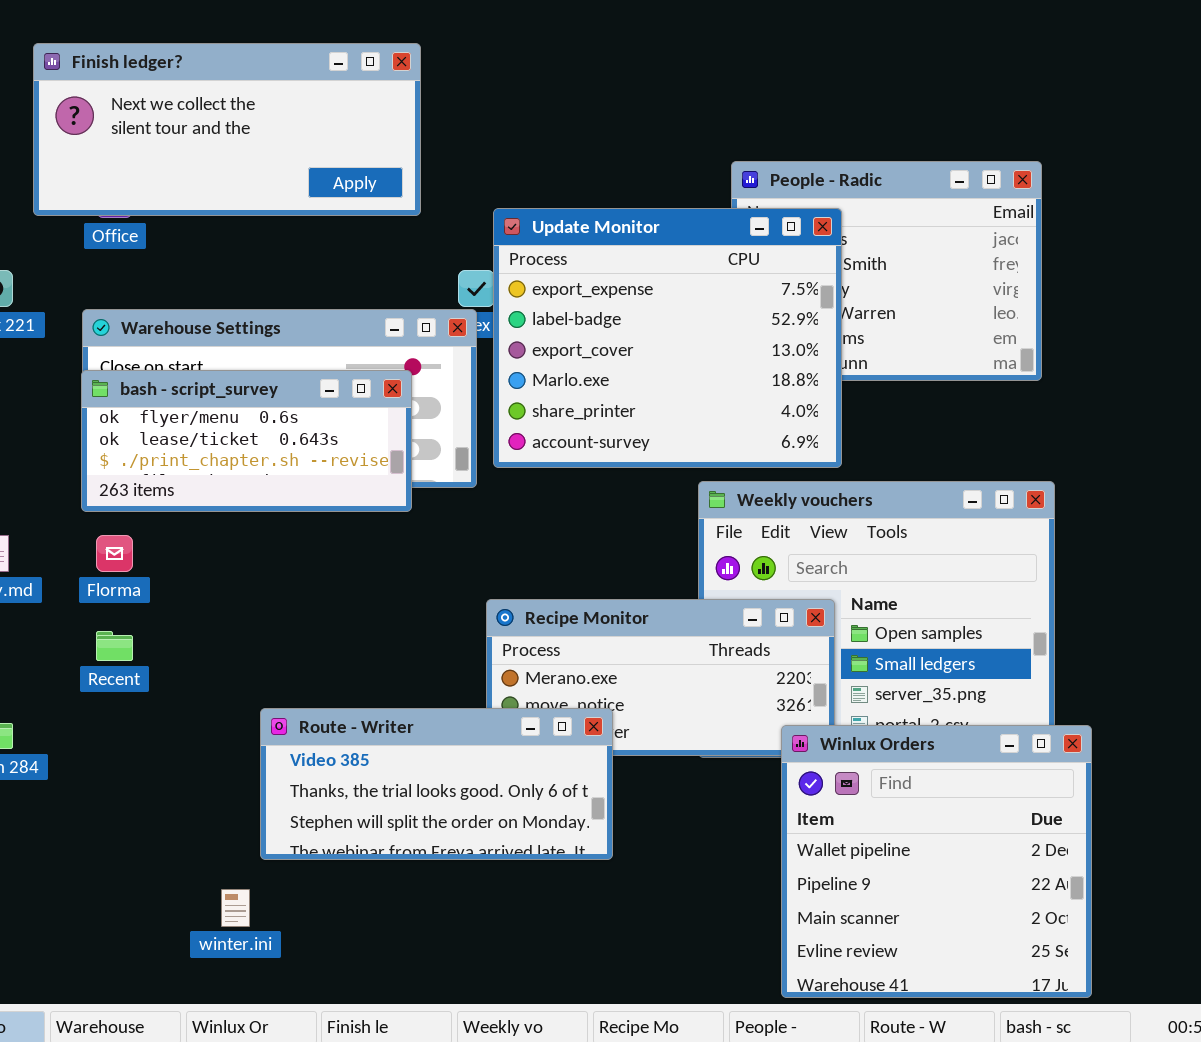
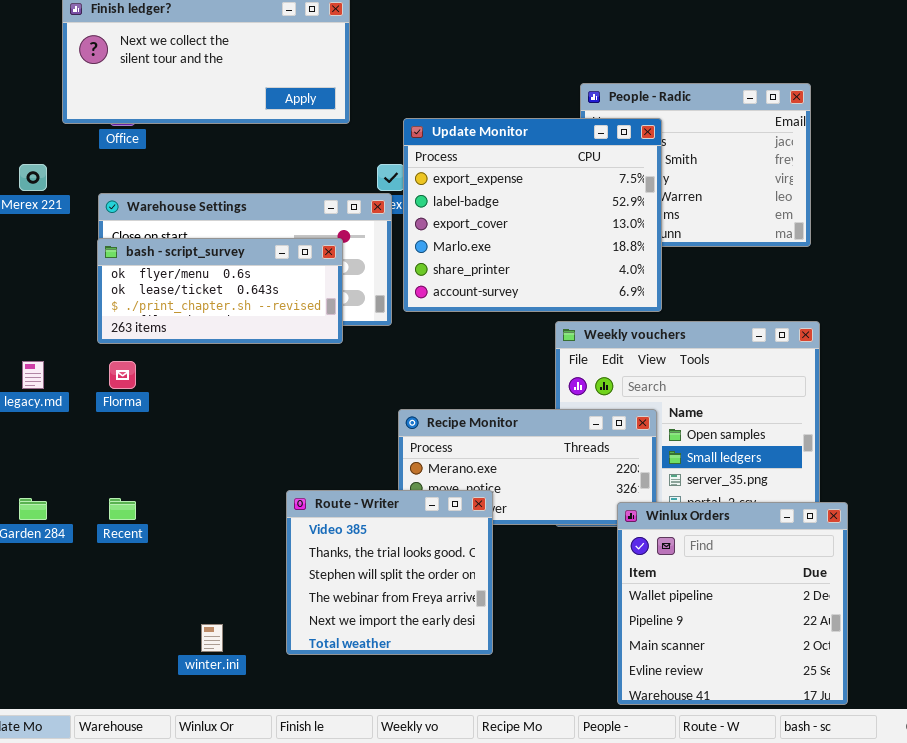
Recent: [96,631,133,661] -> [109,498,136,520], moved
Route - Writer: [260,708,613,860] -> [286,490,493,655], resized

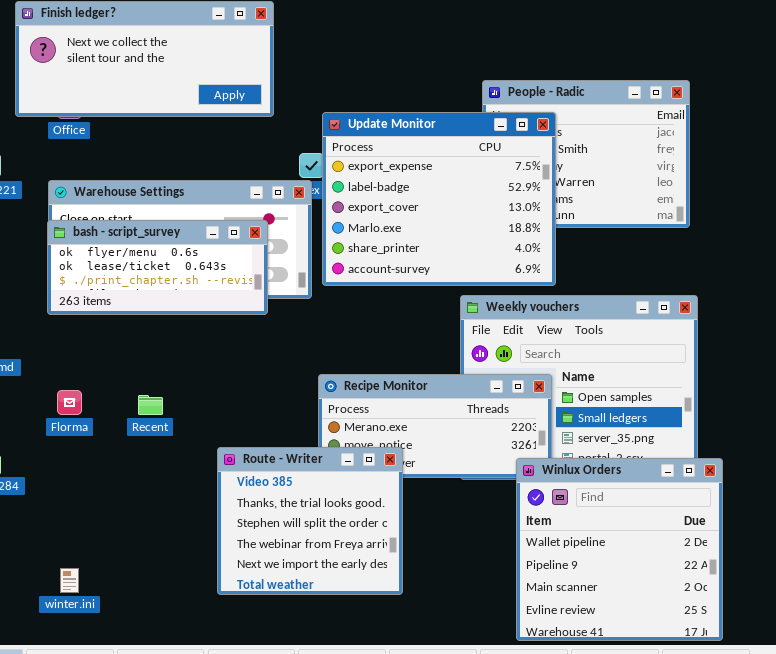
Florma: [109,361,136,389] -> [57,390,82,415], moved
Recent: [109,498,136,520] -> [138,395,163,415], moved
winter.ini: [201,624,223,652] -> [60,568,79,593], moved

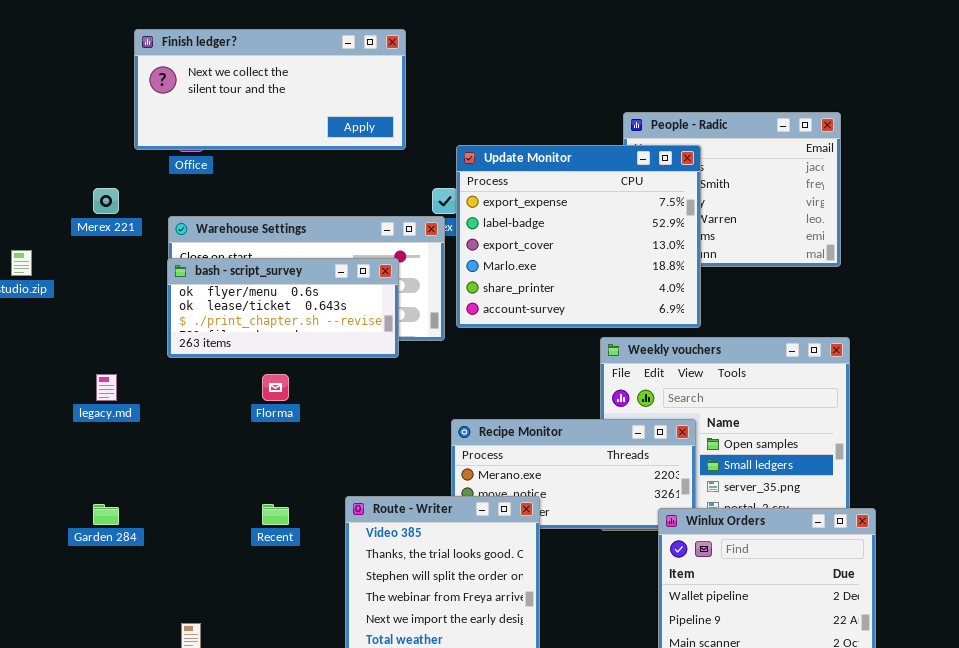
Florma: [57,390,82,415] -> [262,374,289,401], moved
Recent: [138,395,163,415] -> [262,504,289,525], moved

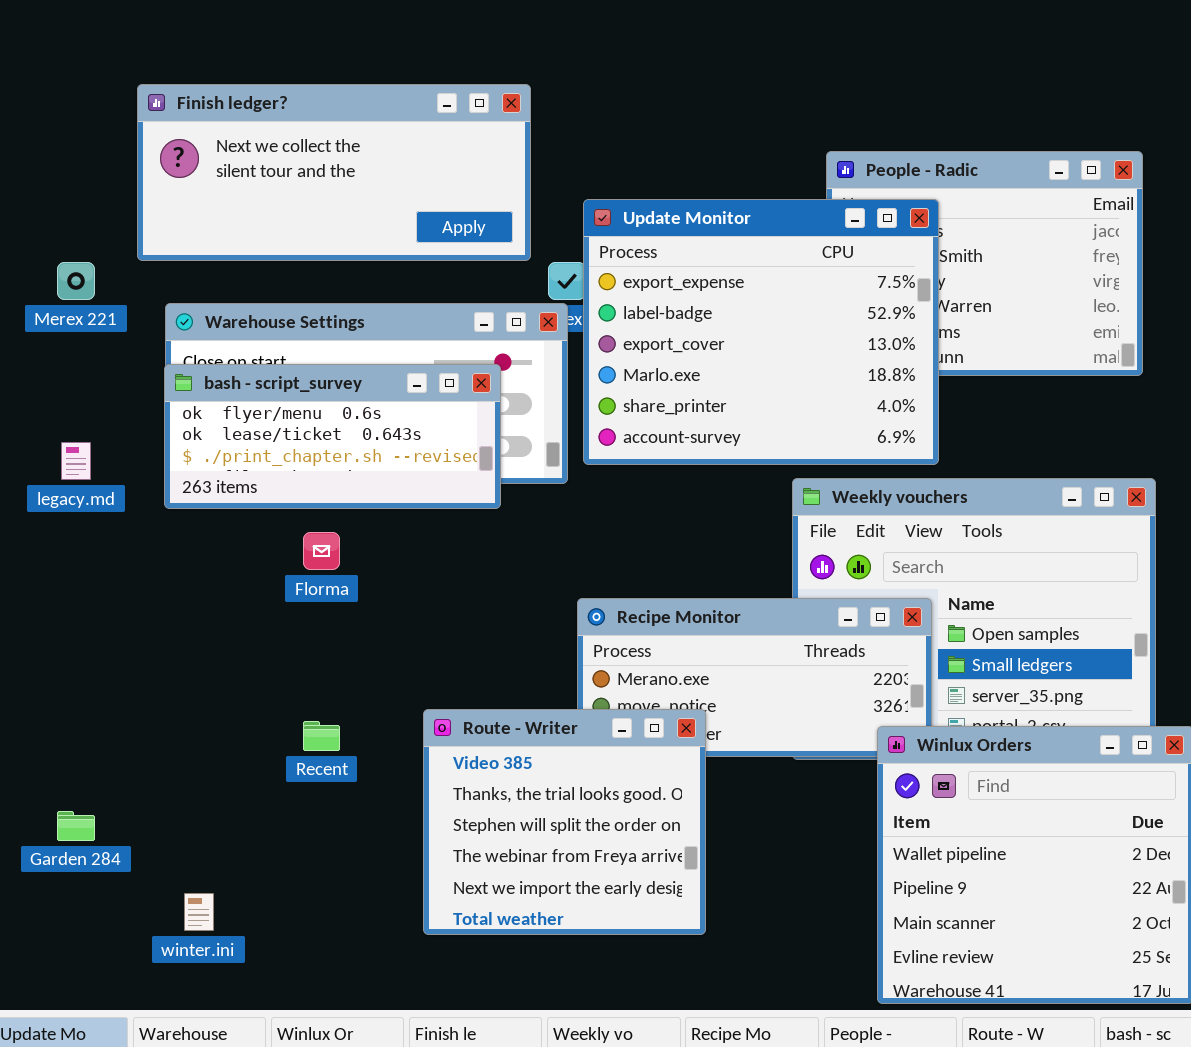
Finish ledger?: [134,29,406,150] -> [137,84,531,261], moved
legacy.md: [96,374,117,401] -> [61,442,91,480], moved
Garden 284: [93,504,119,525] -> [57,811,95,841], moved

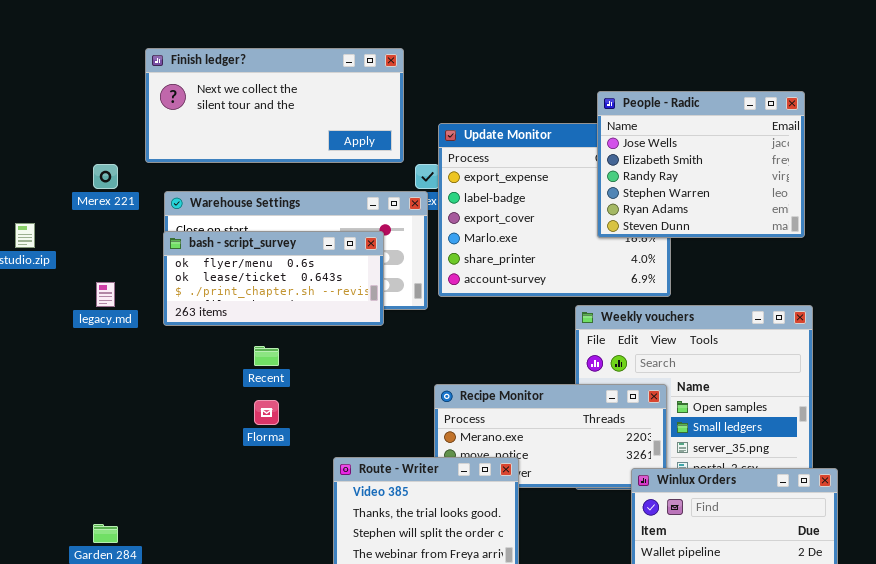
People - Radic: [826,151,1143,376] -> [597,91,805,238], raised
Florma: [303,532,340,570] -> [254,400,279,425], moved
Recent: [303,721,340,751] -> [254,346,279,366], moved

